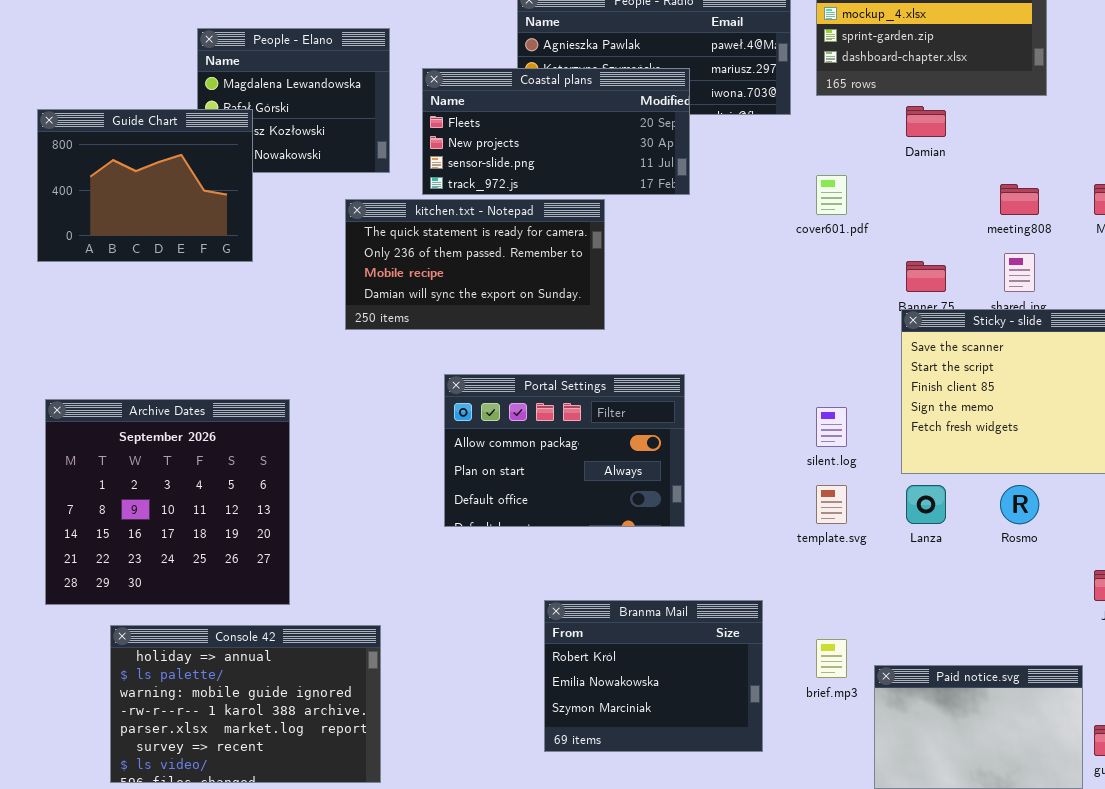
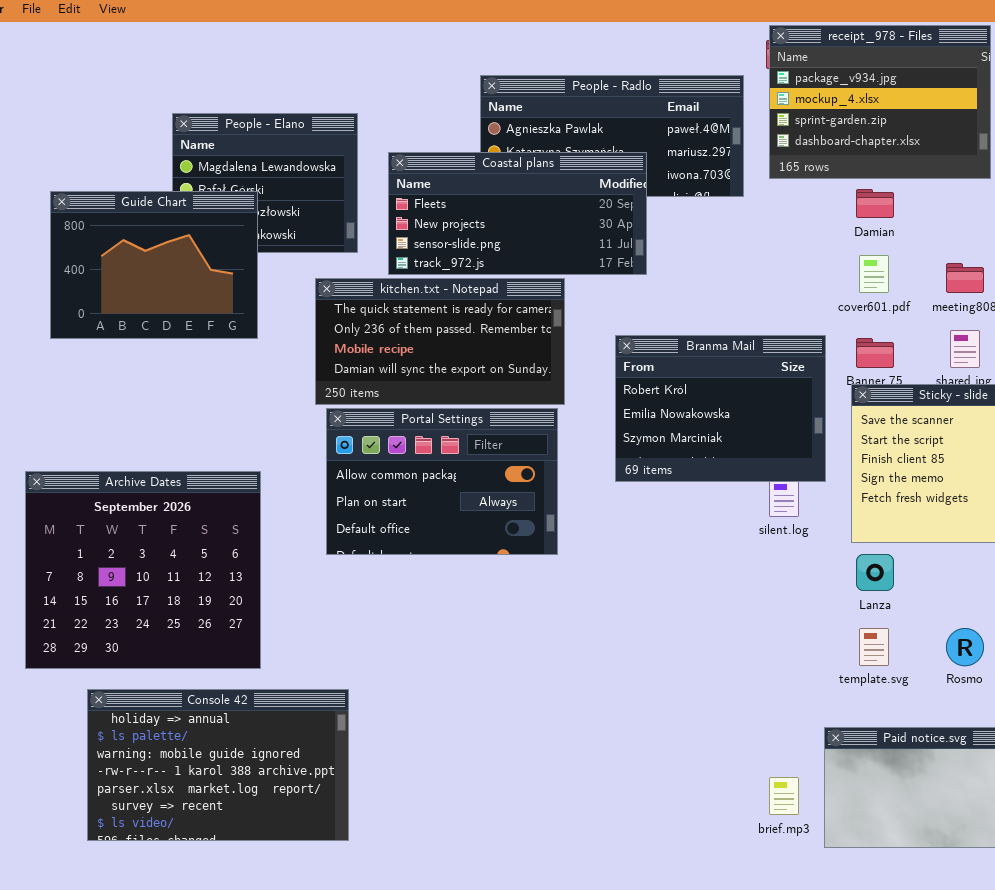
Guide Chart: [37,109,253,262] -> [50,191,258,339], moved
cover601.pdf: [816,175,847,215] -> [859,255,889,293], moved
Portal Settings: [444,374,685,527] -> [326,408,558,555], moved
template.svg: [816,485,847,524] -> [859,628,889,666], moved
Rosmo: [1000,485,1039,524] -> [946,628,984,666], moved
Branma Mail: [544,600,763,752] -> [615,335,826,482], moved
brief.mp3: [816,639,847,678] -> [769,777,799,815], moved

